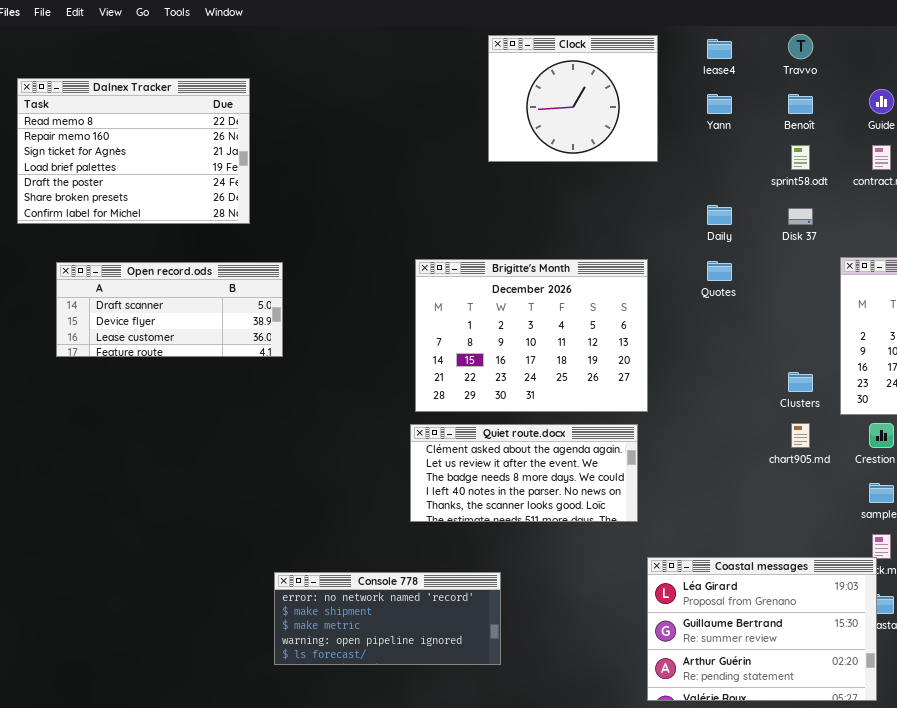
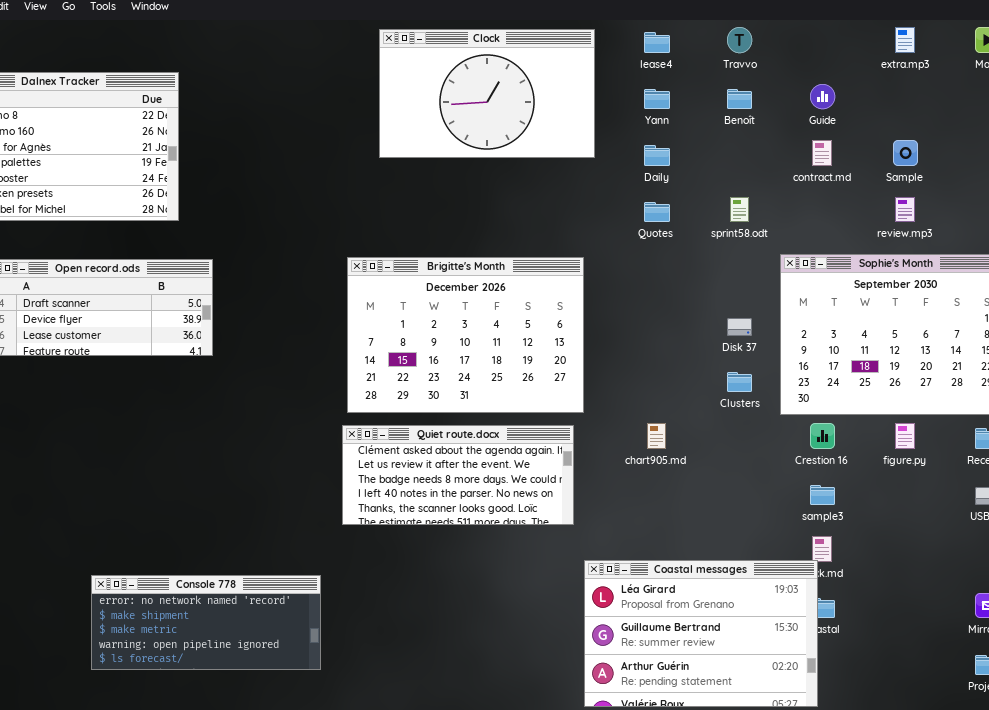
Clock: [488,35,658,162] -> [379,29,595,158], resized
sprint58.odt: [791,145,810,170] -> [730,197,749,222], moved
Daily: [707,205,732,225] -> [644,145,670,166], moved
Disk 37: [788,208,813,225] -> [727,318,752,336], moved
Quotes: [707,261,732,281] -> [644,202,670,222], moved
chart905.md: [791,423,810,448] -> [647,423,666,449], moved
Console 778: [274,572,501,665] -> [91,575,321,670], moved

